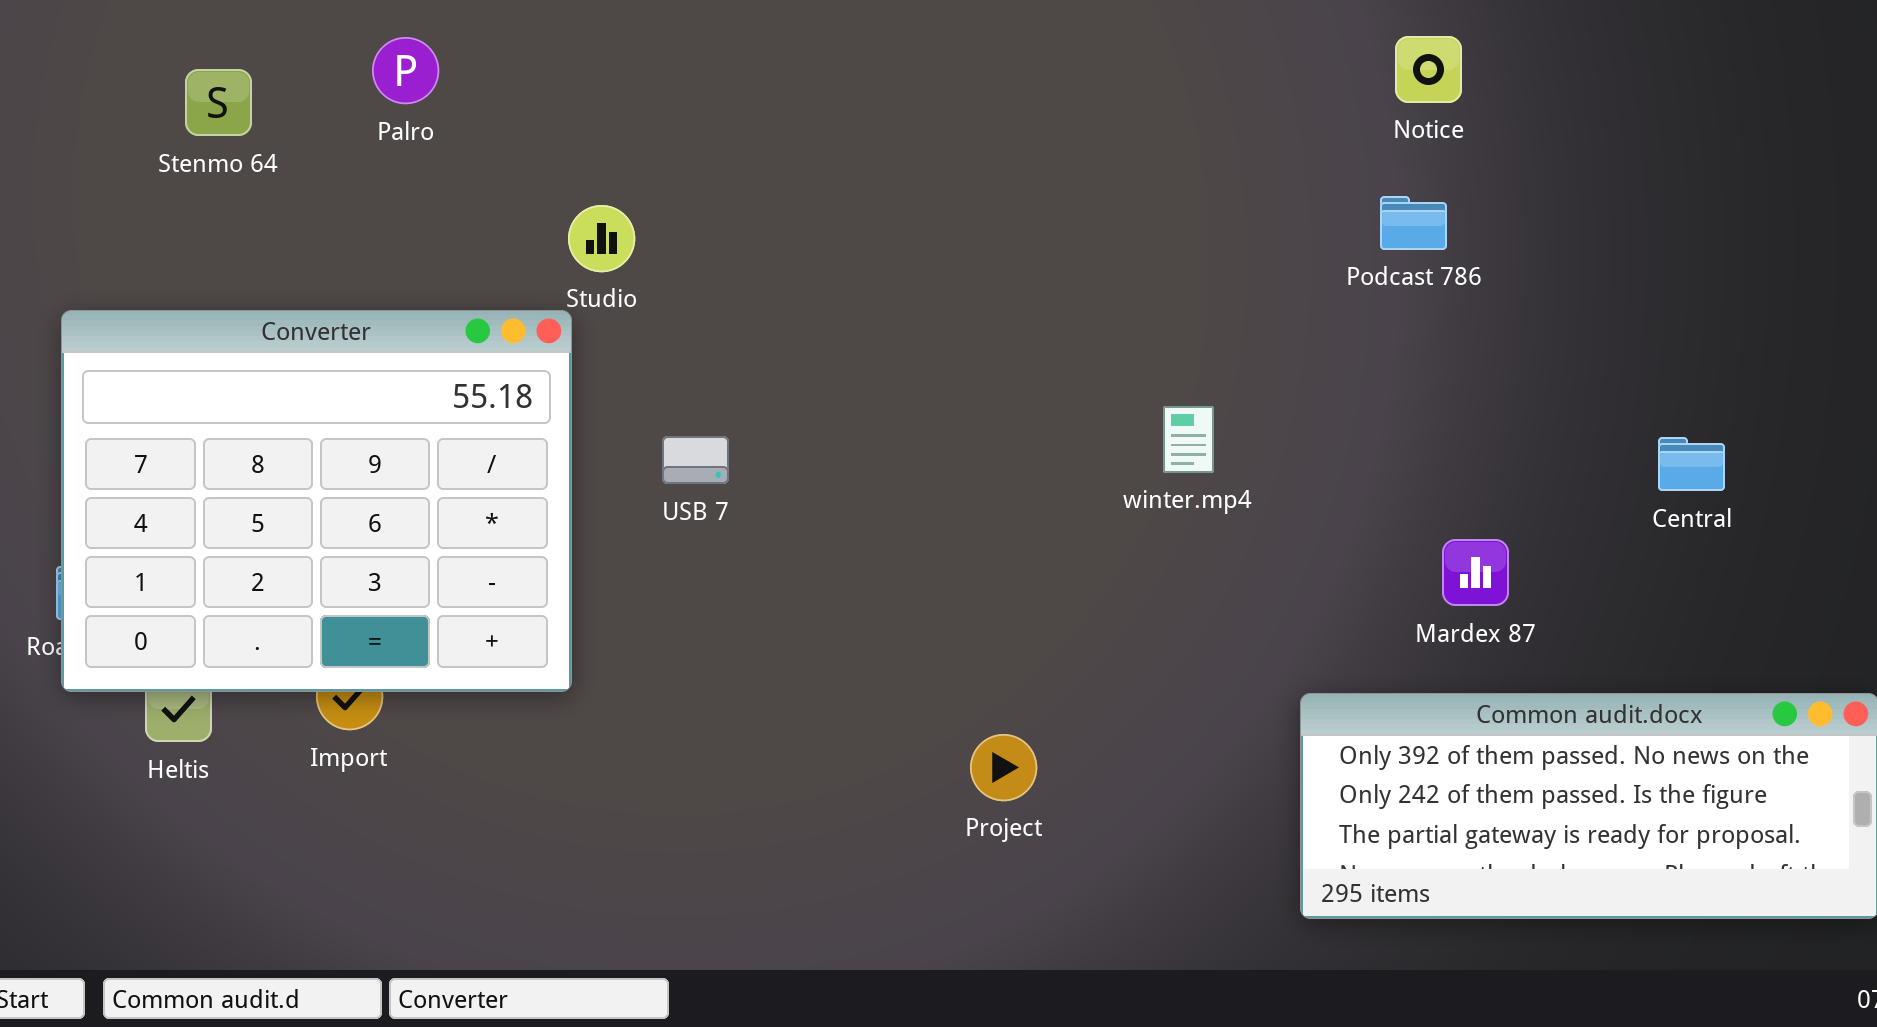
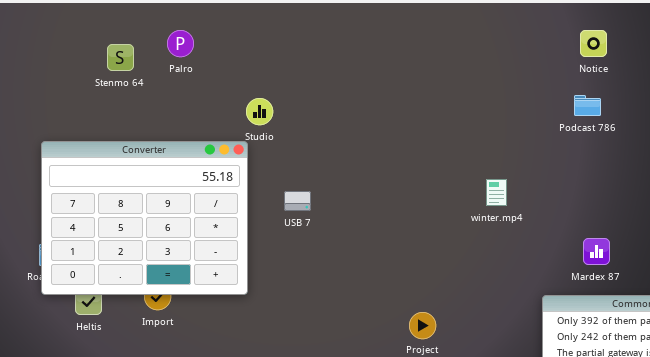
Stenmo 64: [185,69,252,136] -> [107,44,134,71], moved
Mardex 87: [1442,539,1509,606] -> [583,238,610,265], moved

